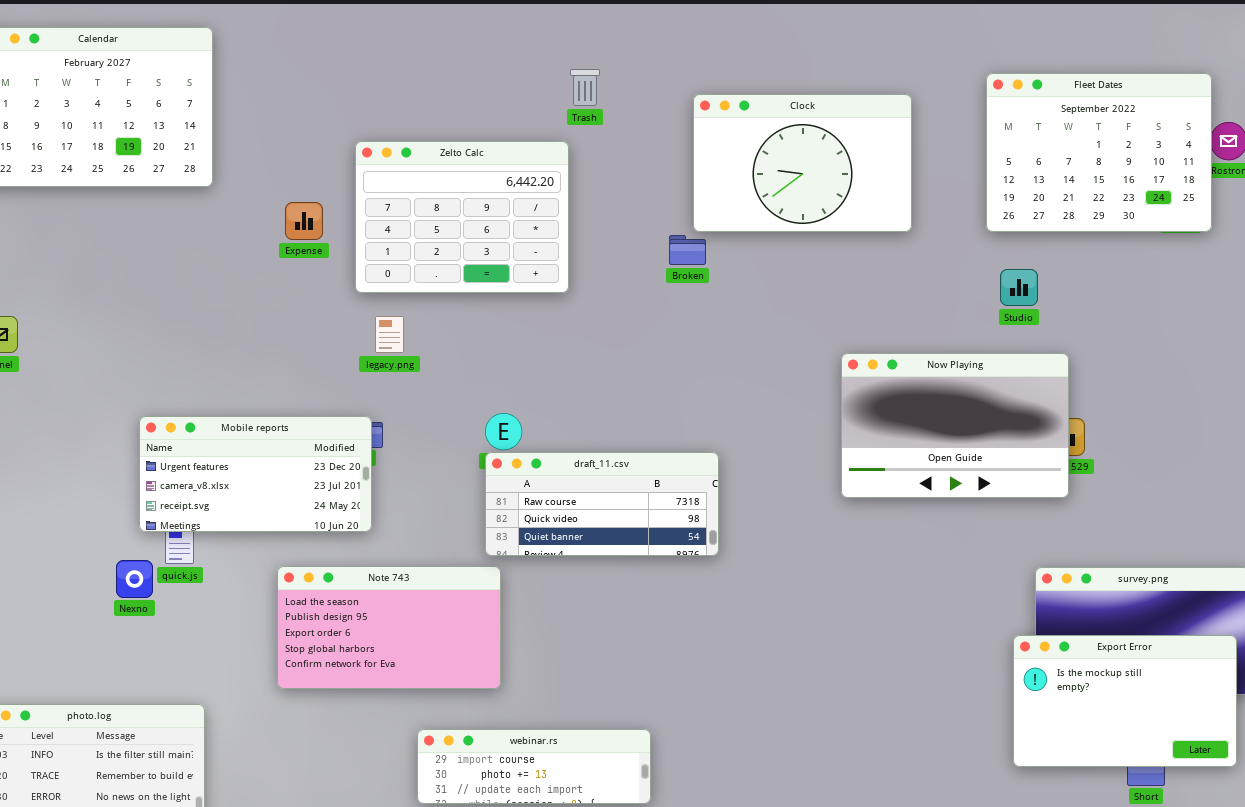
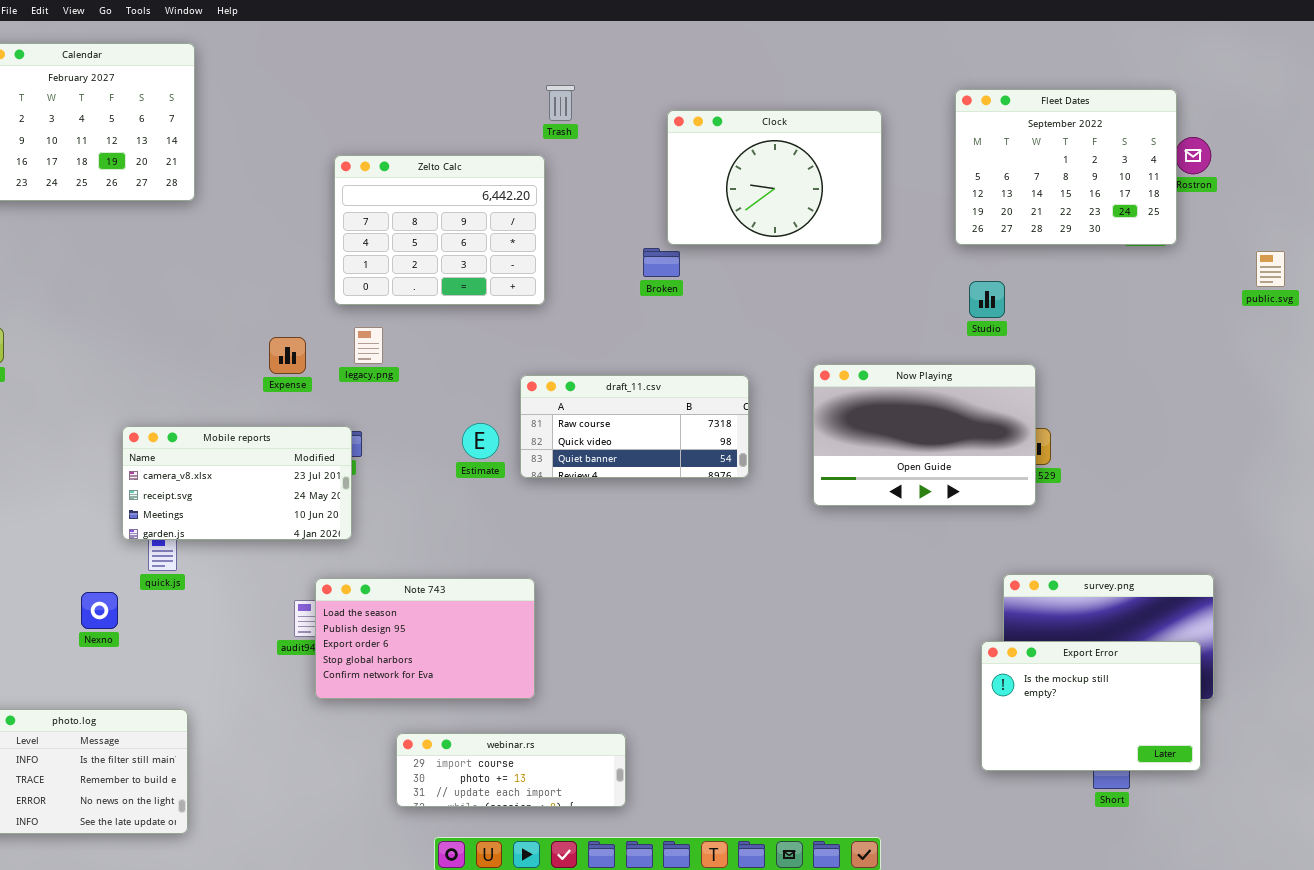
Expense: [285,202,323,240] -> [269,337,306,374], moved
Mobile reports: [139,416,372,532] -> [122,426,352,540], scrolled down 1 row
draft_11.csv: [485,452,719,556] -> [520,375,749,478], moved
Nexno: [116,560,153,598] -> [81,592,118,629], moved
Note 743: [277,566,501,689] -> [315,578,535,699], moved

